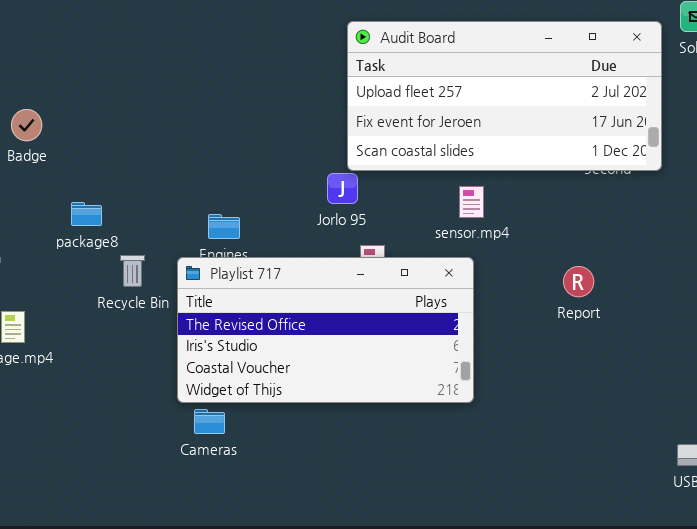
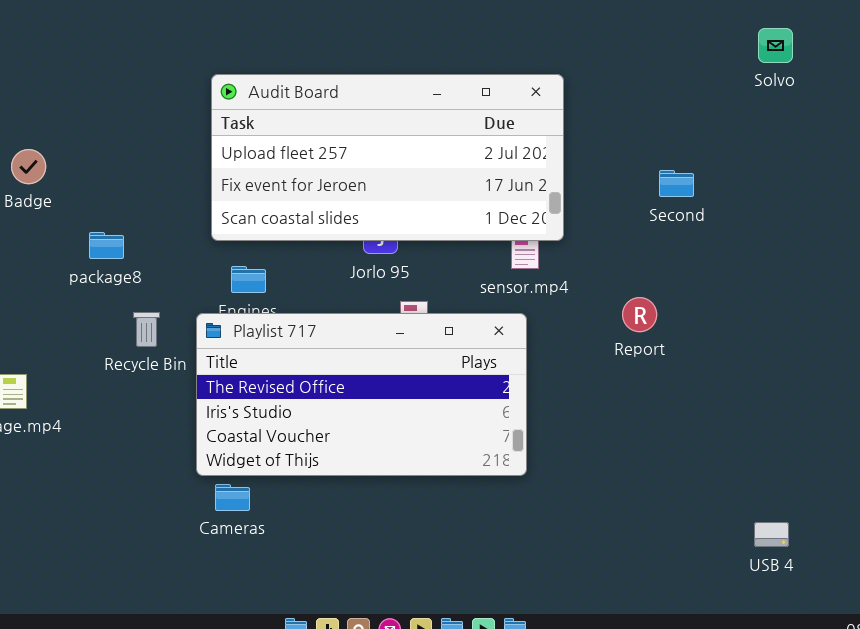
Audit Board: [347,21,662,171] -> [211,74,564,241], moved
package8: [71,202,102,226] -> [89,232,124,259], moved
Report: [563,266,594,297] -> [622,297,657,332], moved

